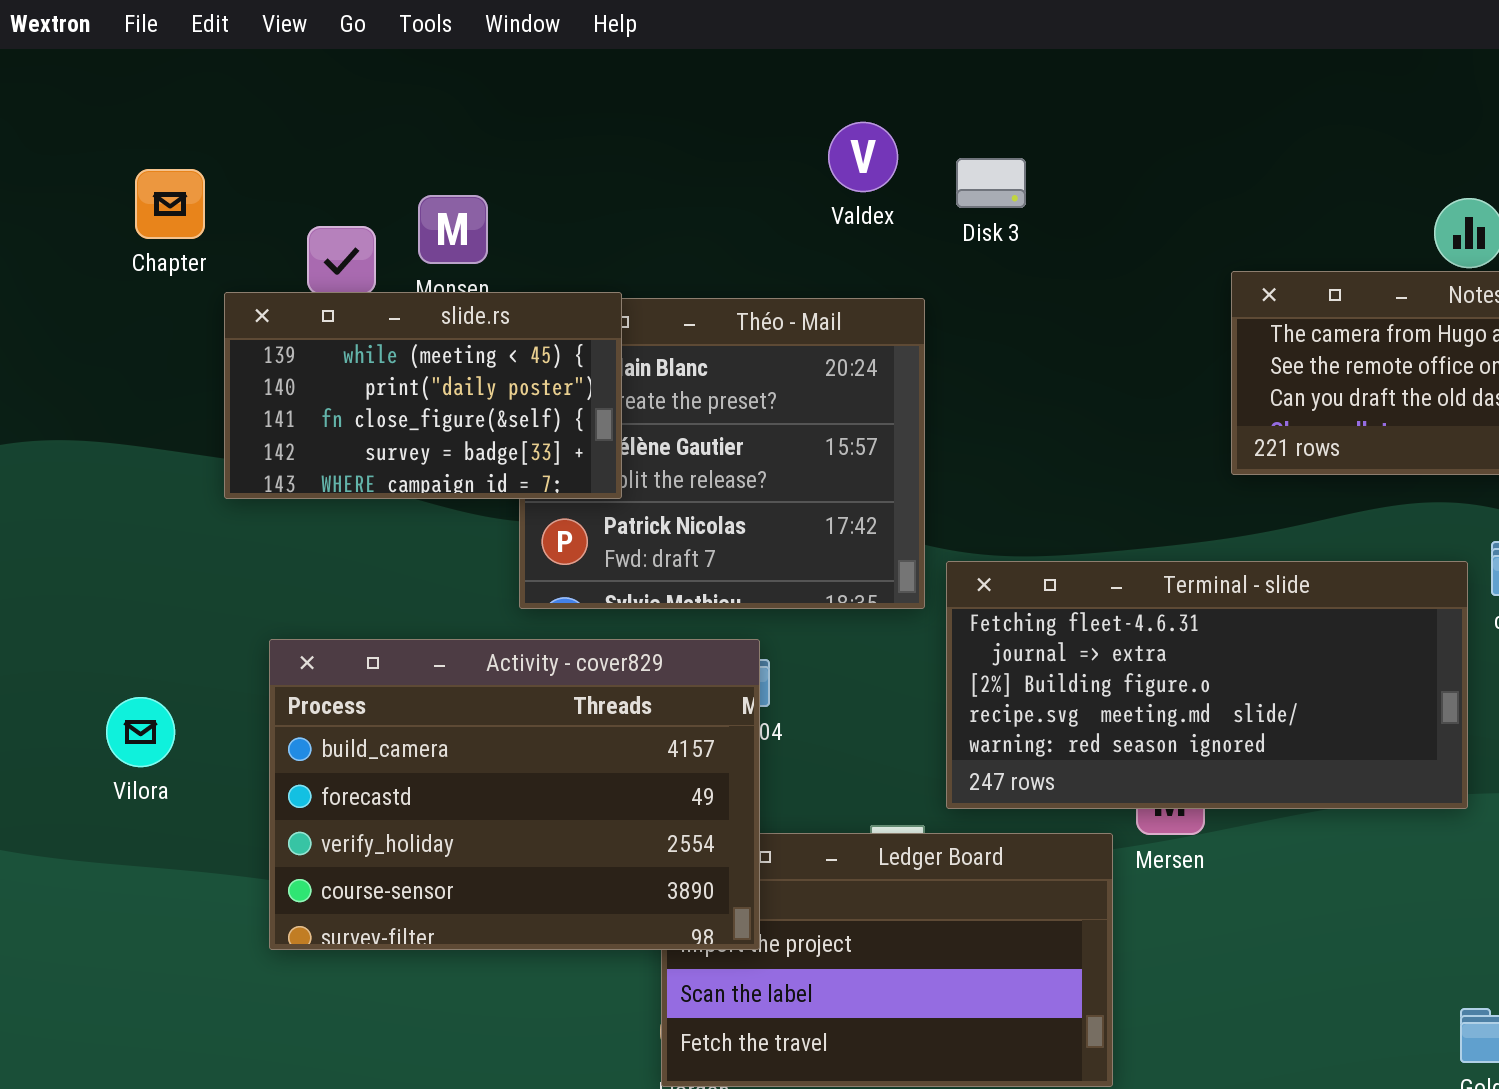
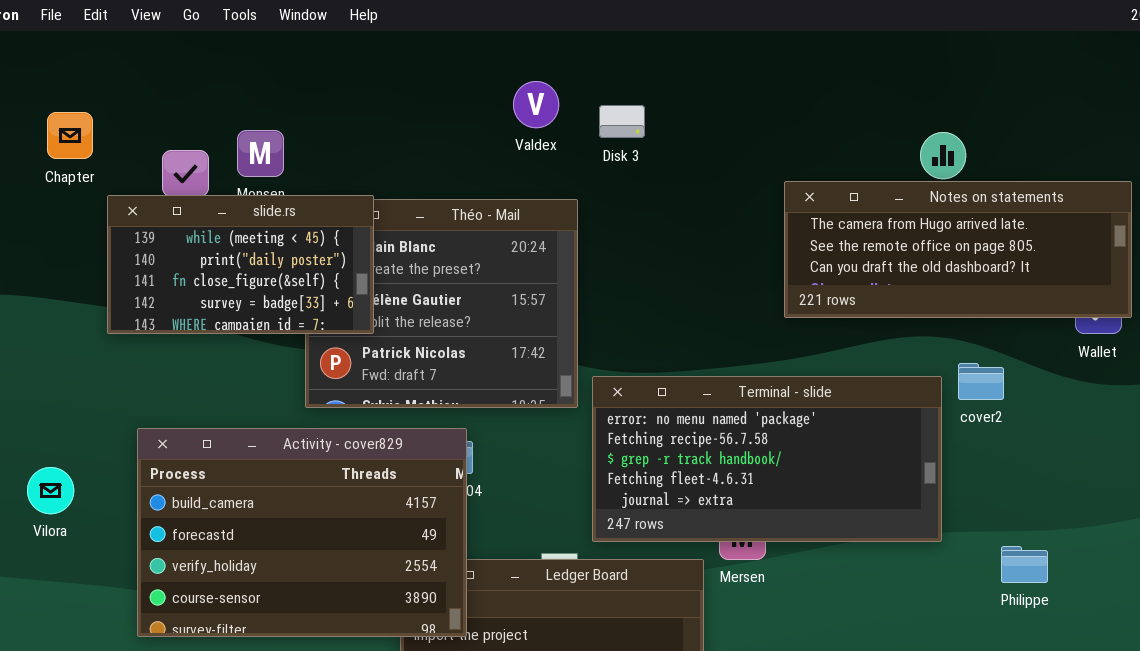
Terminal - slide: [946,561,1468,809] -> [592,376,942,542], scrolled up 3 rows

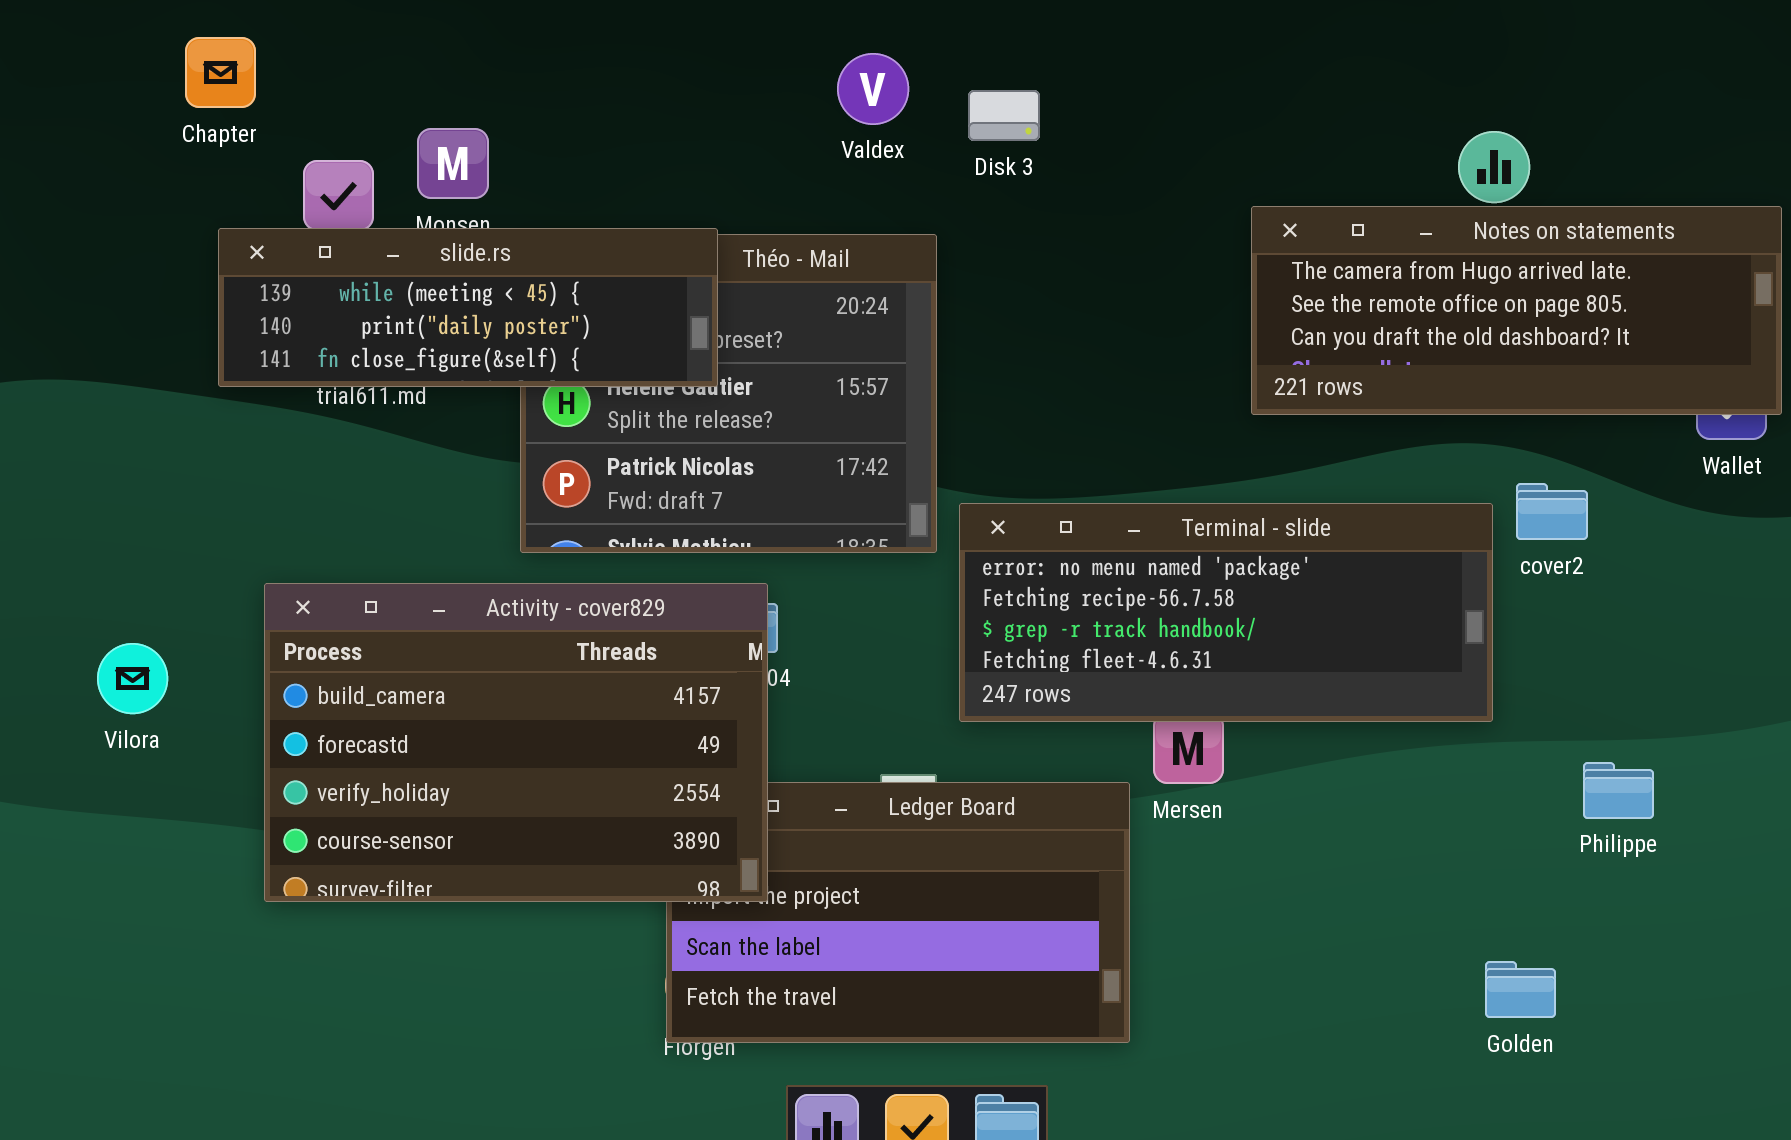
Chapter: [47,112,93,159] -> [185,37,256,108], moved
slide.rs: [107,195,374,334] -> [218,228,718,387], resized
Terminal - slide: [592,376,942,542] -> [959,503,1493,722], resized

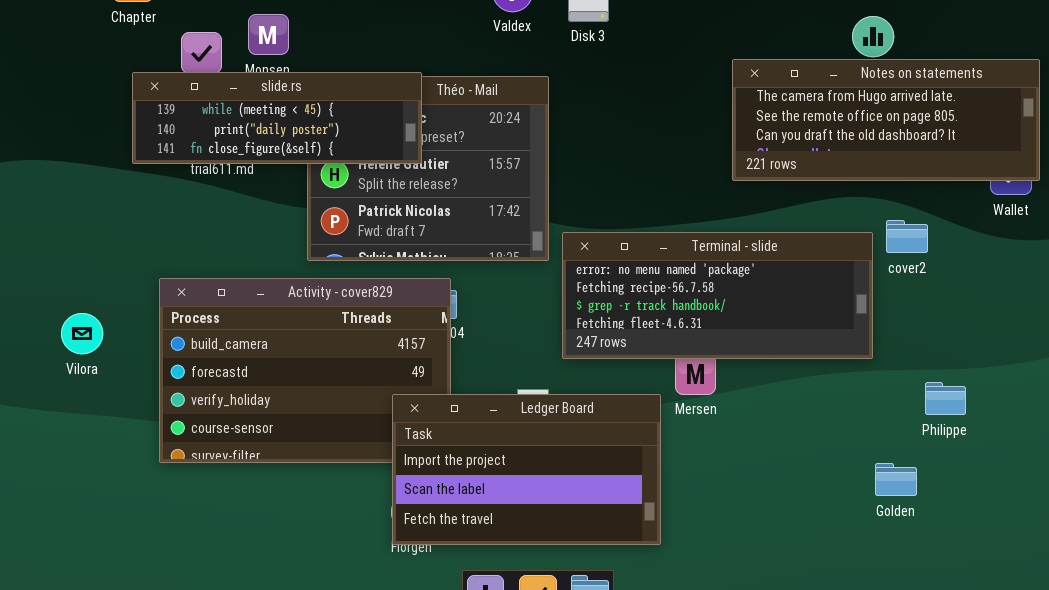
Ledger Board: [666,782,1130,1043] -> [392,394,661,545], raised
Golden: [1485,961,1556,1018] -> [875,463,917,496], moved

